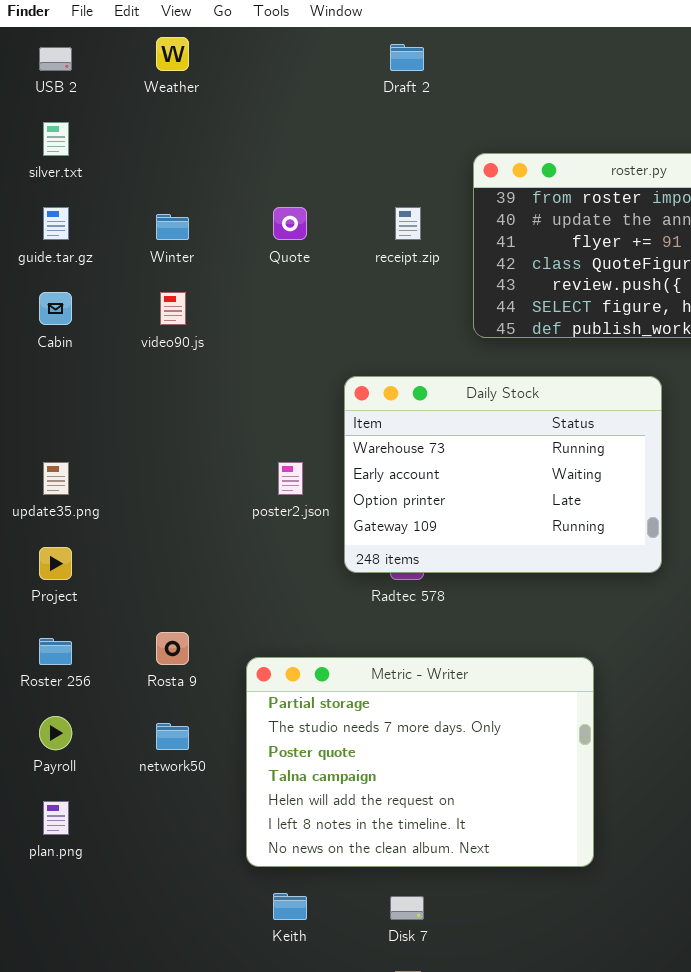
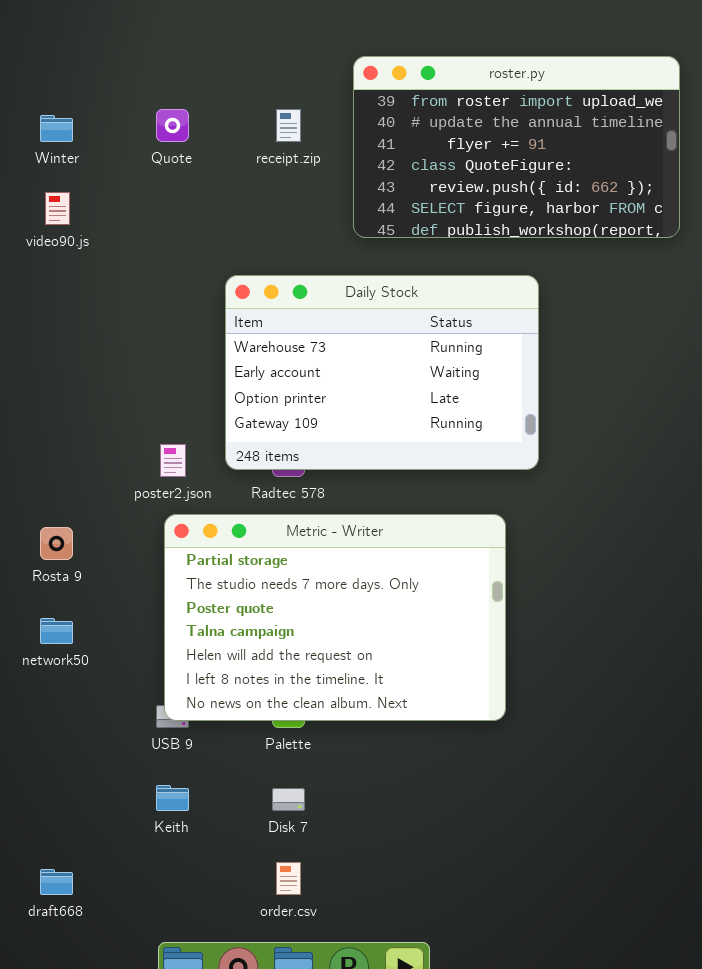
poster2.json: [278,462,303,495] -> [160,444,186,477], moved
Metric - Writer: [246,657,594,867] -> [164,514,506,721], moved

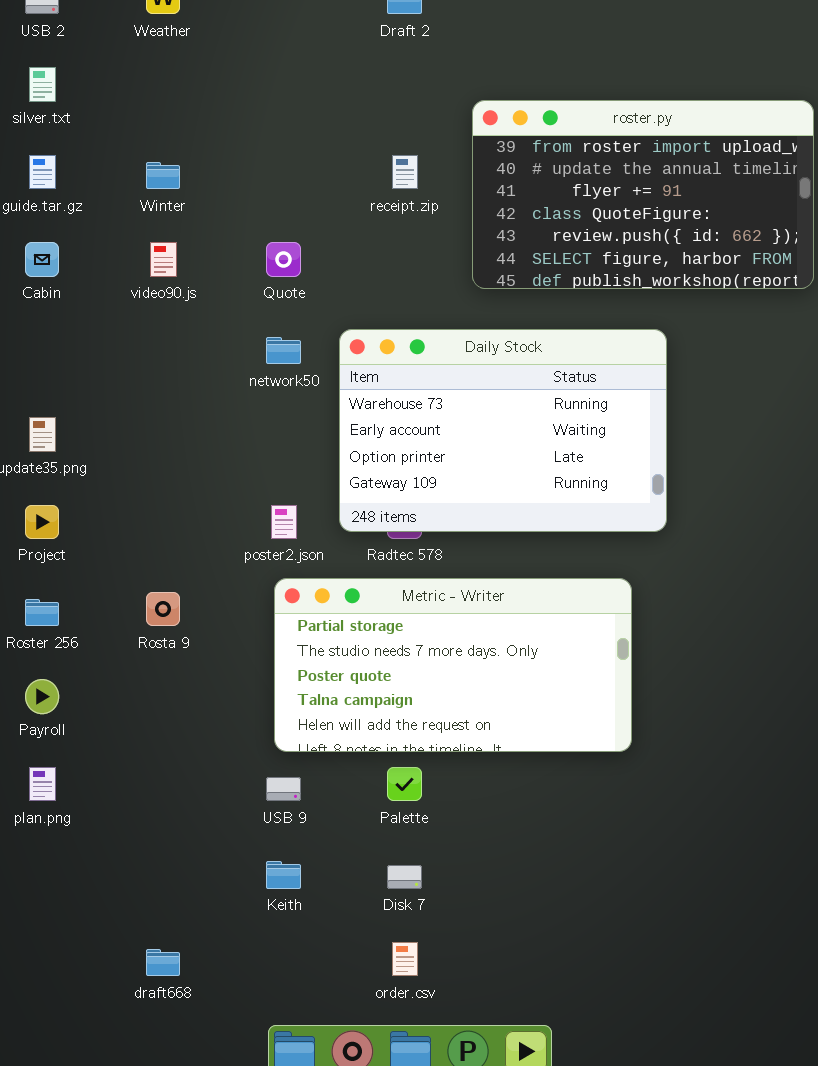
Quote: [156,109,189,142] -> [266,242,301,277], moved
Metric - Writer: [164,514,506,721] -> [274,578,632,752], resized
network50: [40,618,73,644] -> [266,337,301,364], moved

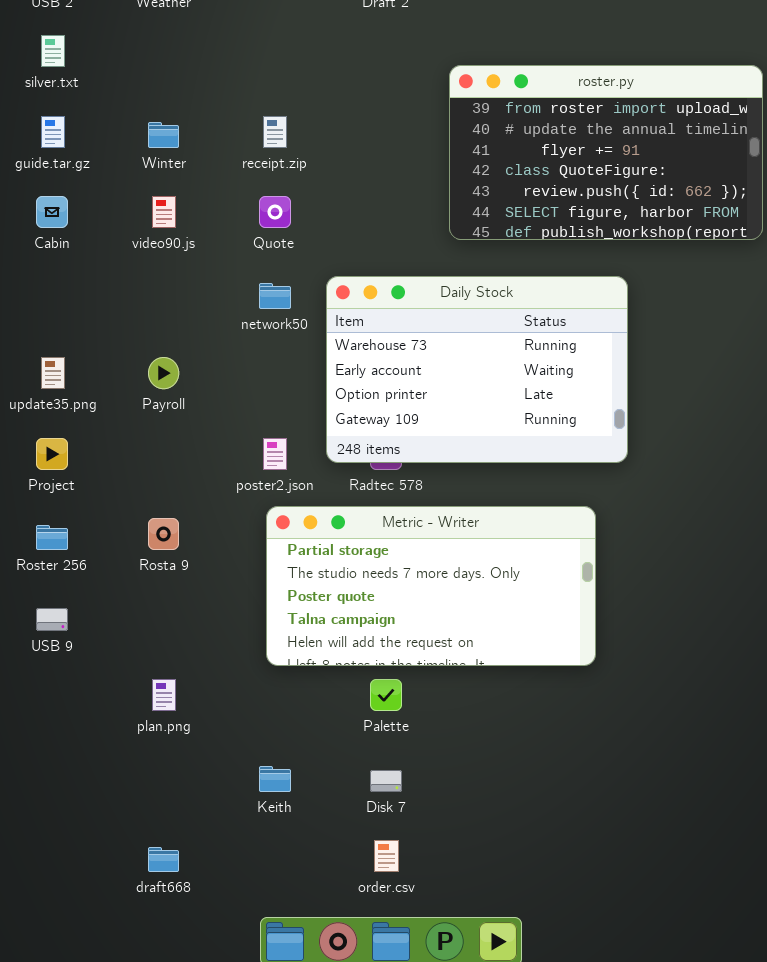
receipt.zip: [392,155,418,189] -> [263,116,287,148], moved
Payroll: [25,679,59,714] -> [148,357,179,389], moved
plan.png: [29,767,56,801] -> [152,679,176,711], moved
USB 9: [266,777,301,801] -> [36,608,68,631], moved

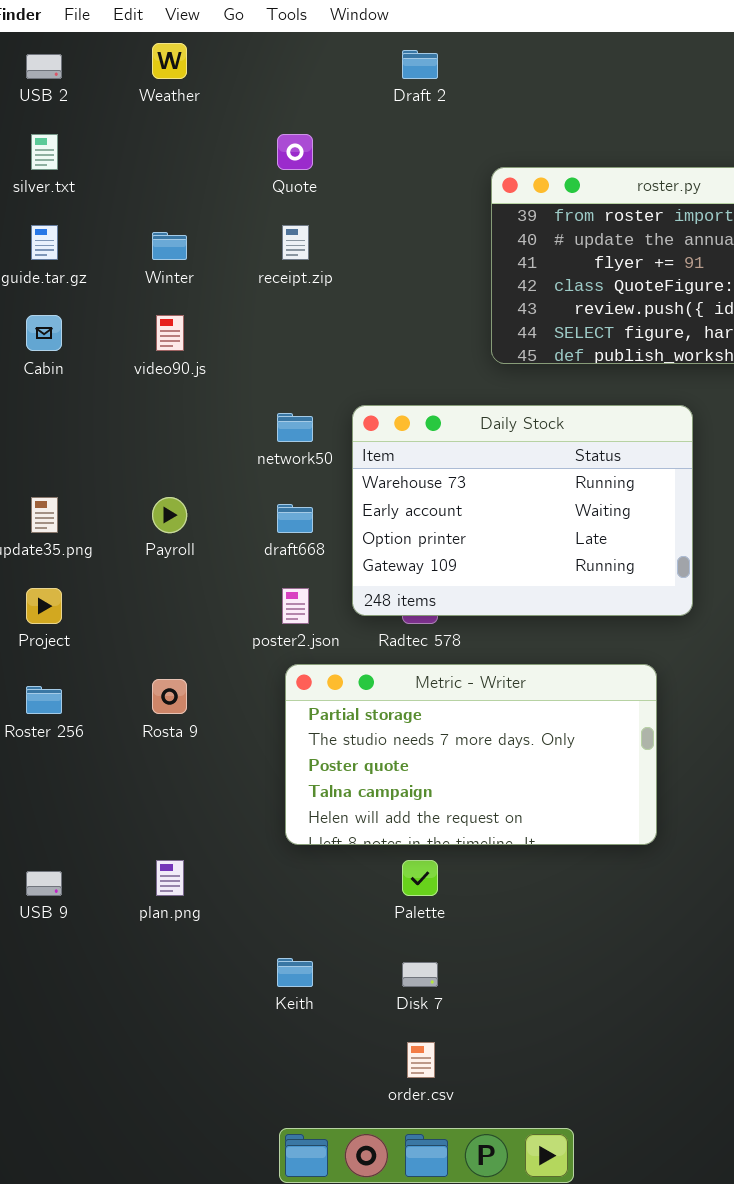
Quote: [259,196,291,228] -> [277,134,313,170], moved
USB 9: [36,608,68,631] -> [26,871,62,896], moved
draft668: [148,847,179,872] -> [277,504,313,533], moved

